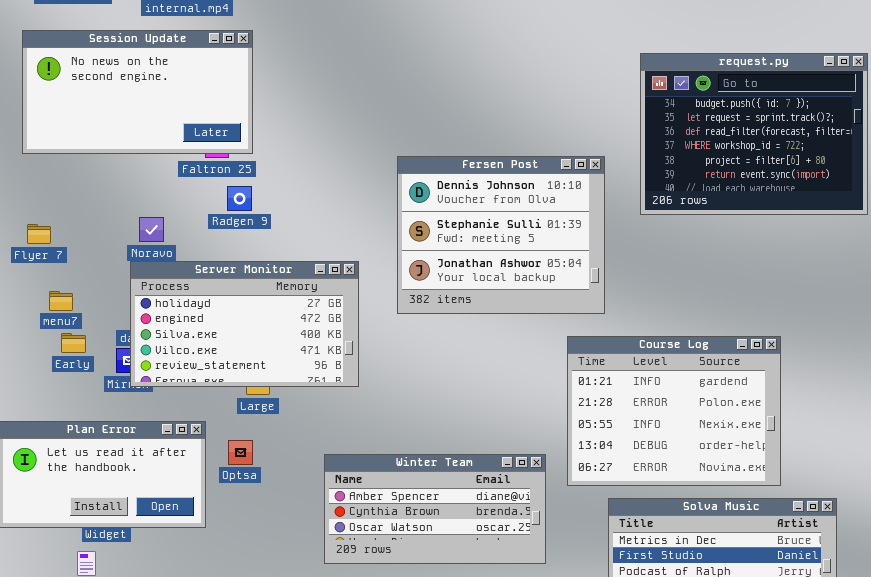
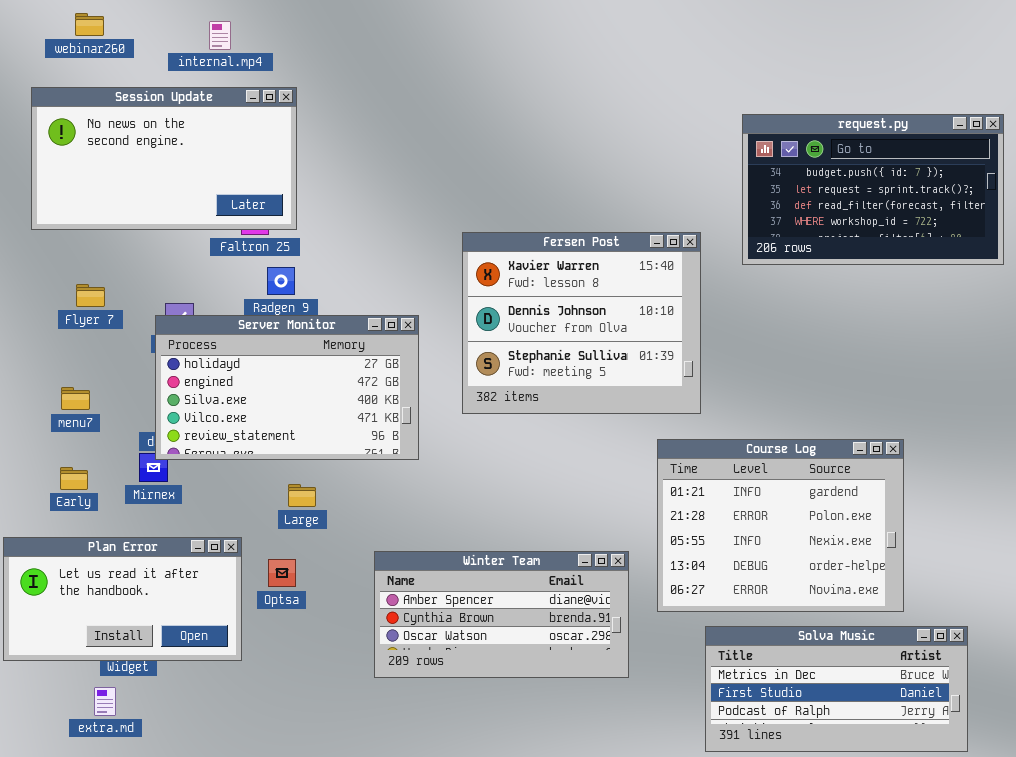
request.py: [640,53,868,215] -> [742,114,1004,265], resized
Fersen Post: [397,156,605,314] -> [462,232,701,414], scrolled up 1 row
Flyer 7: [27,224,51,244] -> [76,284,105,307], moved
Server Monitor: [130,261,359,387] -> [155,315,419,460], moved
Early: [61,333,86,353] -> [60,467,88,490], moved
Winter Team: [324,454,546,564] -> [374,551,629,678], moved

